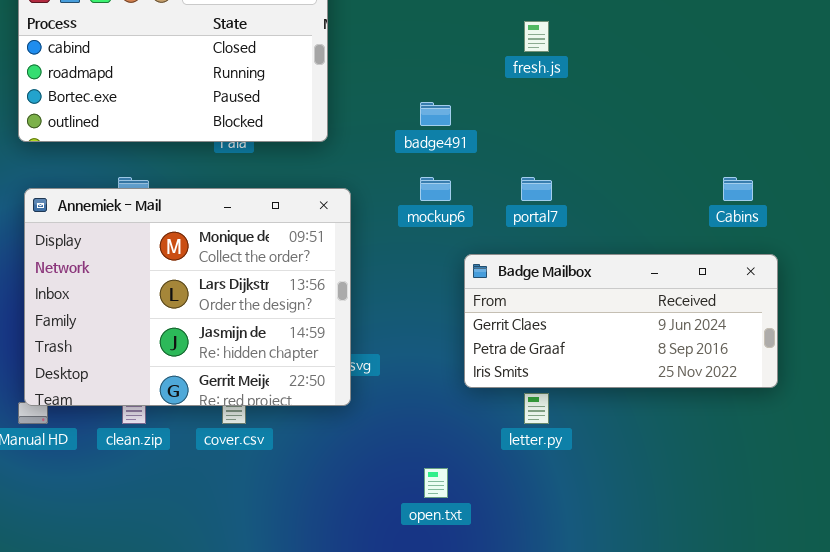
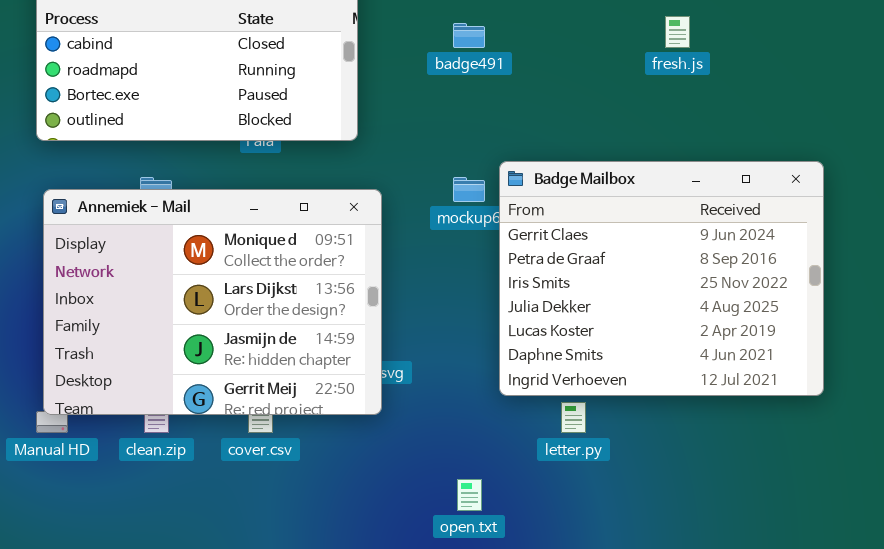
fresh.js: [524,21,549,52] -> [665,16,690,48], moved
badge491: [420,102,451,126] -> [453,23,485,48], moved
Badge Mailbox: [464,254,778,388] -> [499,161,824,396], resized

